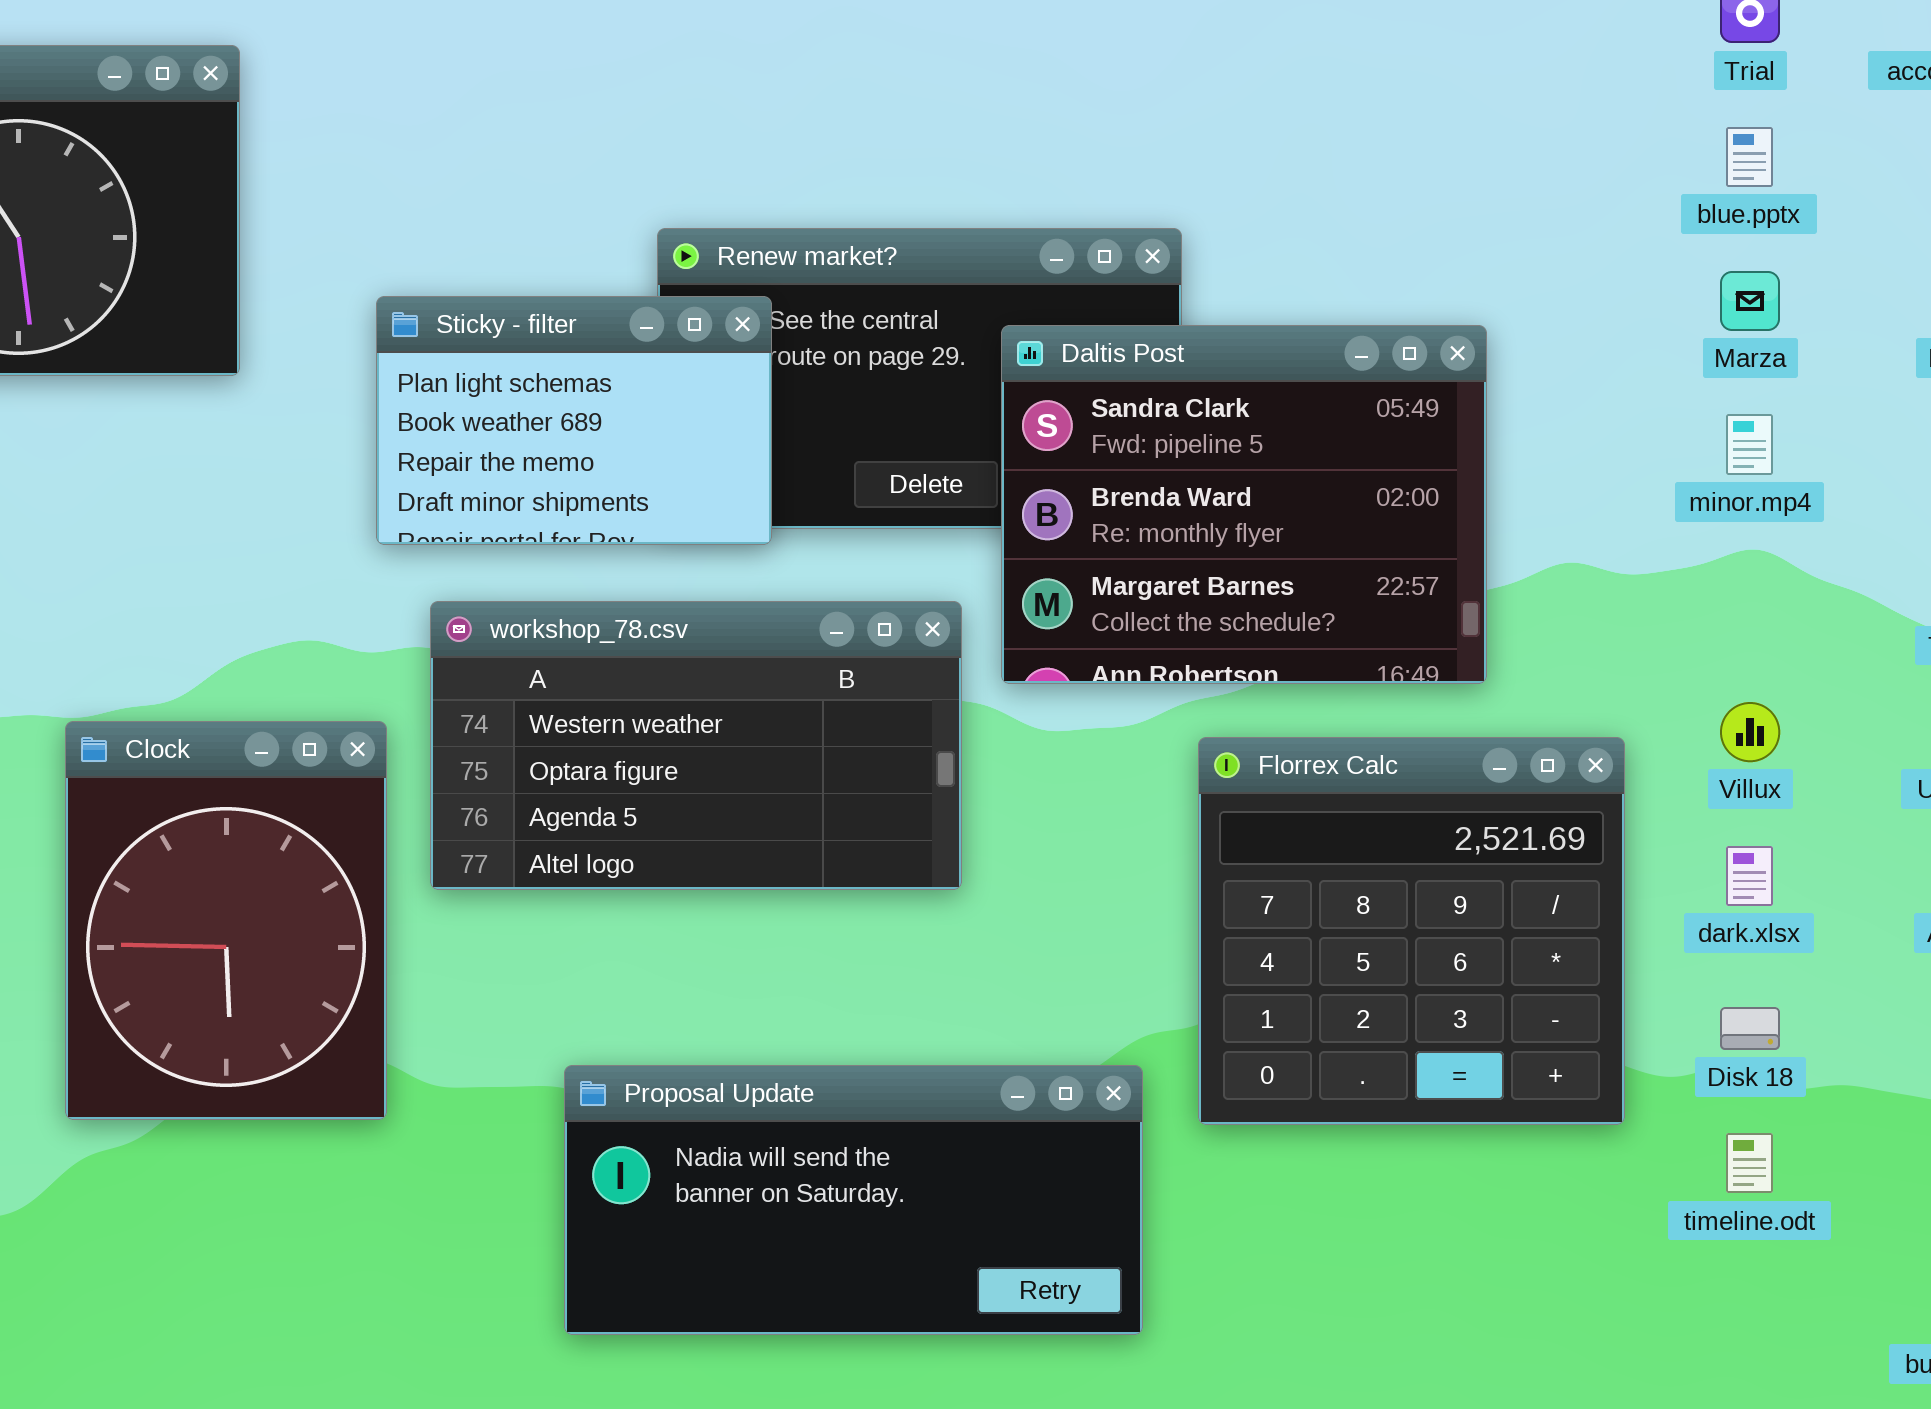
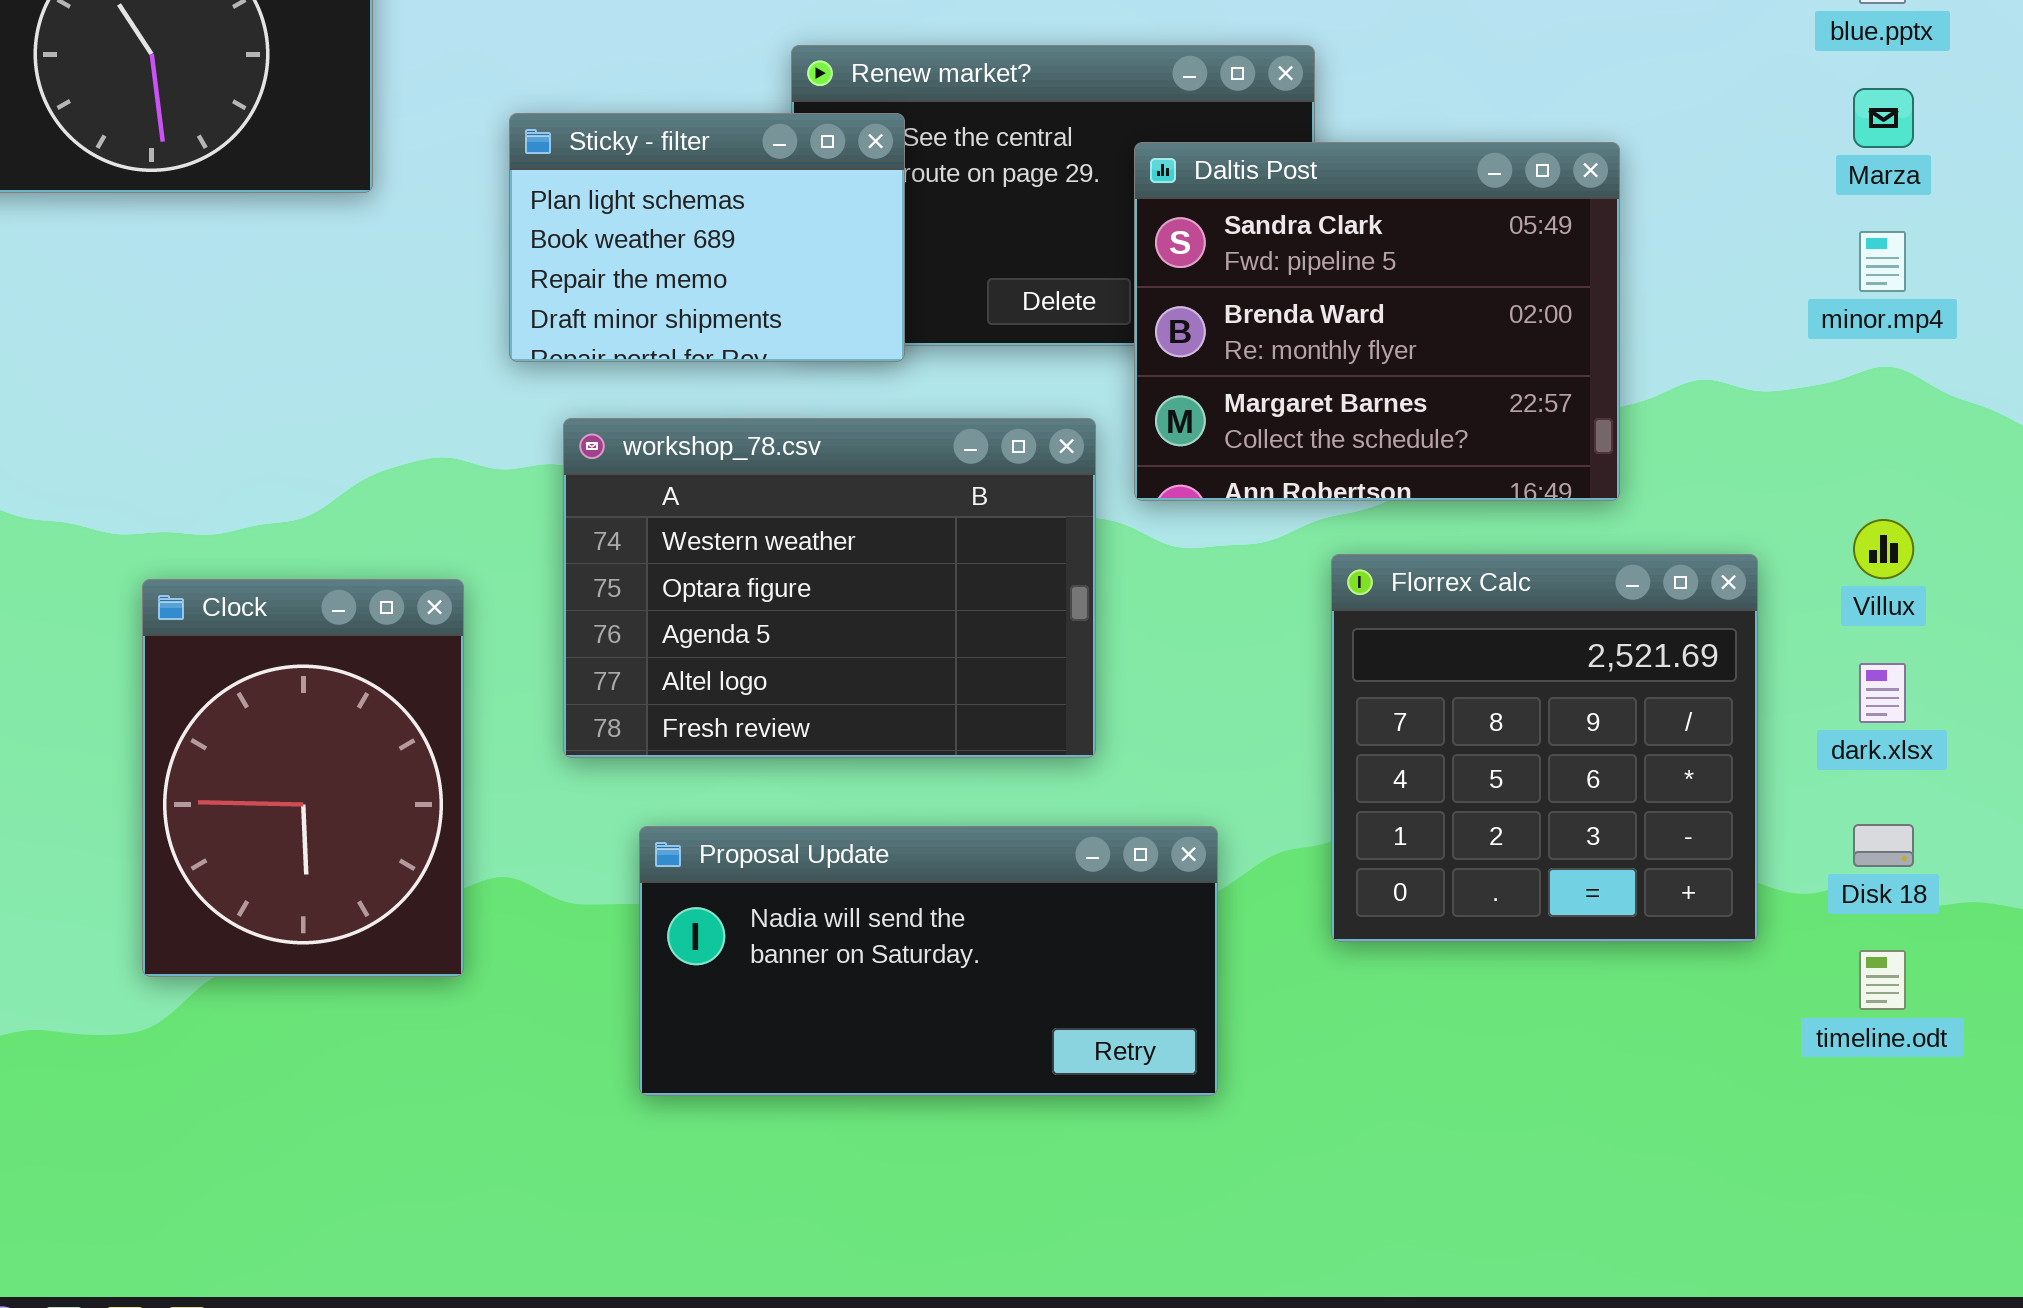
workshop_78.csv: [430,601,962,890] -> [563,418,1096,758], resized
Clock: [65,721,387,1120] -> [142,579,464,977], moved
Proposal Update: [564,1065,1143,1335] -> [639,826,1218,1096], moved

